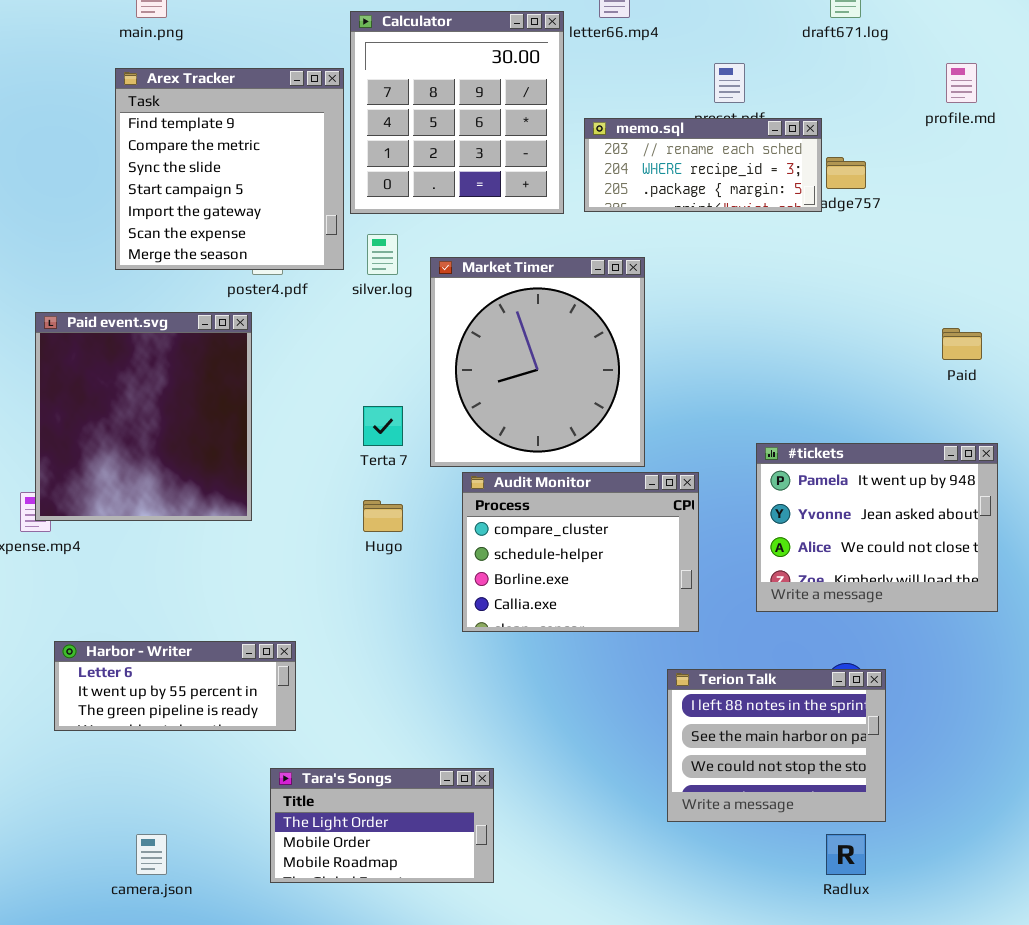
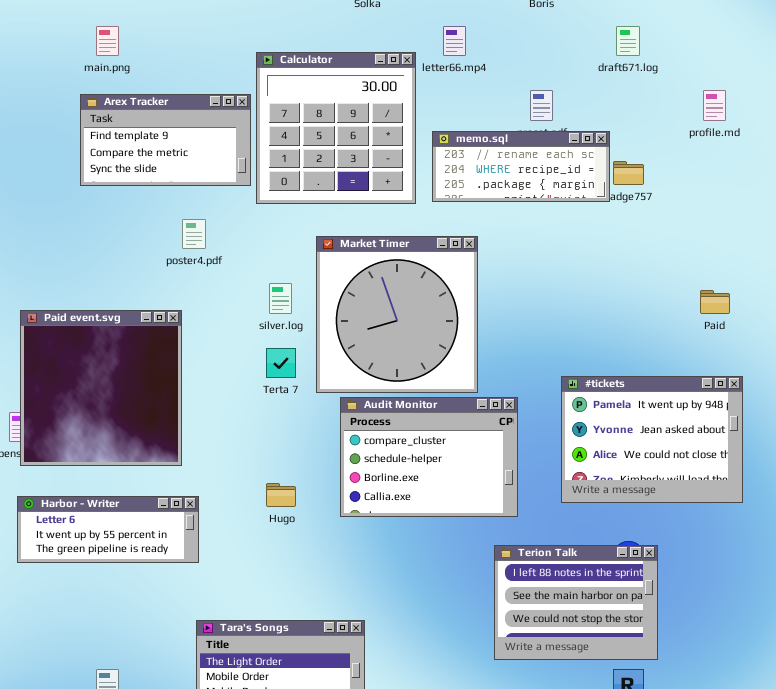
Arex Tracker: [115,68,344,270] -> [80,94,251,186], resized
silver.log: [367,234,398,275] -> [269,283,292,314], moved
Paid event.svg: [35,312,252,521] -> [20,310,182,466], moved
Hugo: [363,500,403,532] -> [266,483,296,507], moved
Harbor - Writer: [54,641,296,731] -> [17,496,199,563], moved

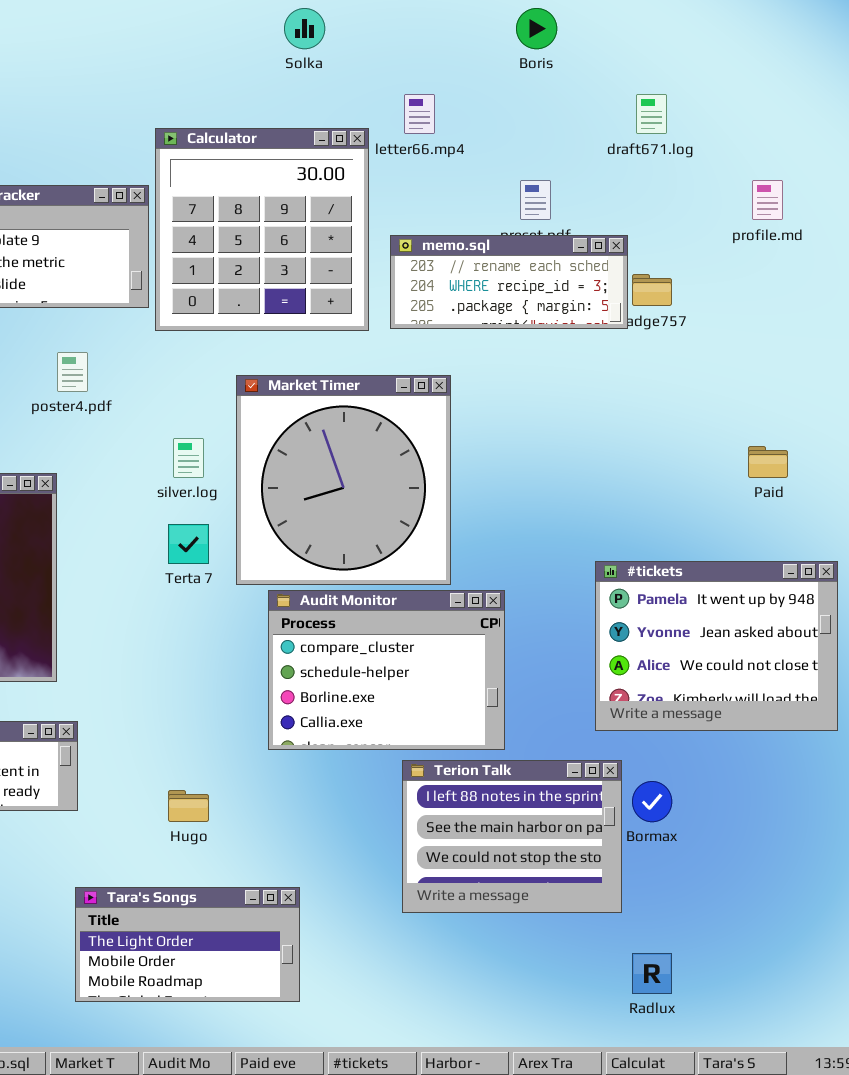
#tickets: [561,376,743,503] -> [595,561,838,731], moved
Hugo: [266,483,296,507] -> [168,790,209,822], moved
Terion Talk: [494,545,658,660] -> [402,760,622,913], moved

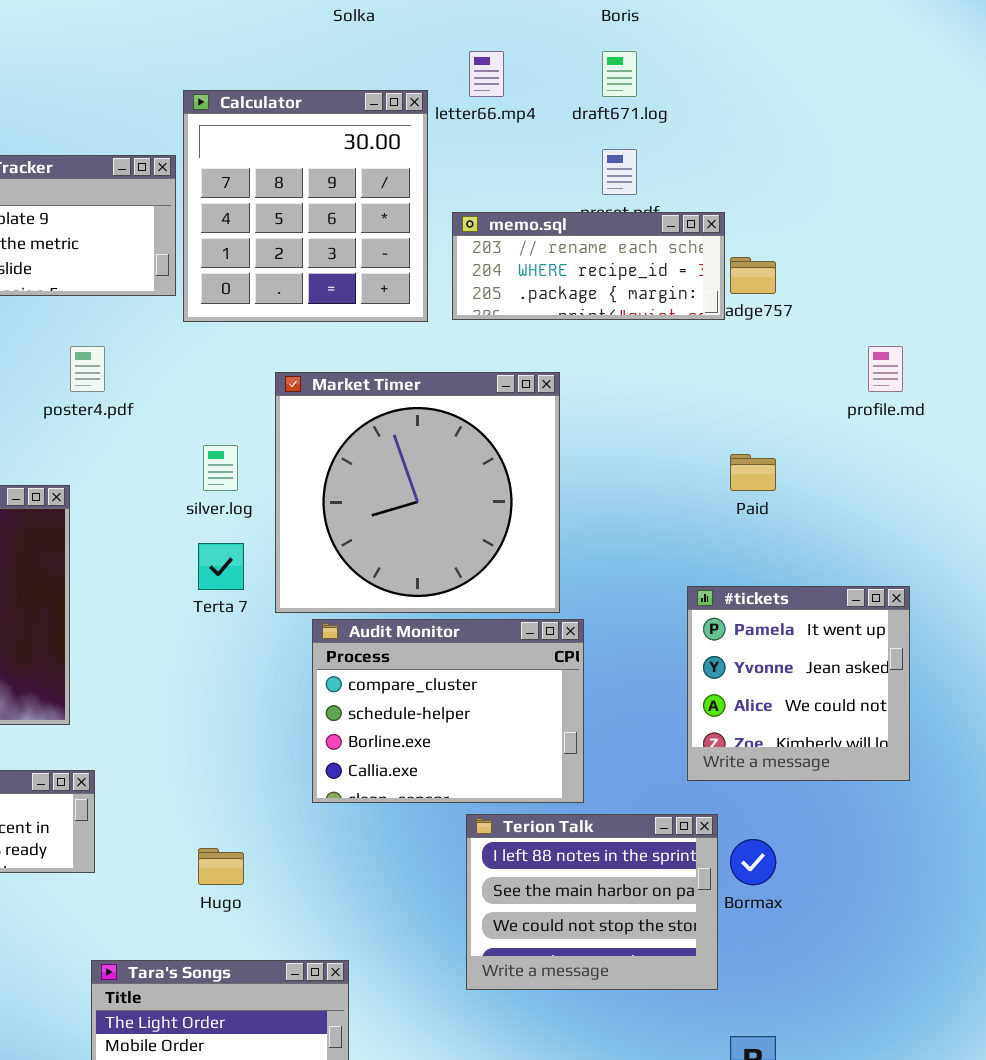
draft671.log: [636,94,667,134] -> [602,51,637,97], moved
profile.md: [752,180,783,220] -> [868,346,903,392], moved
Market Timer: [236,375,451,585] -> [275,372,560,613], resized
Paid: [748,446,788,478] -> [730,454,776,491], moved
#tickets: [595,561,838,731] -> [687,586,910,781], resized

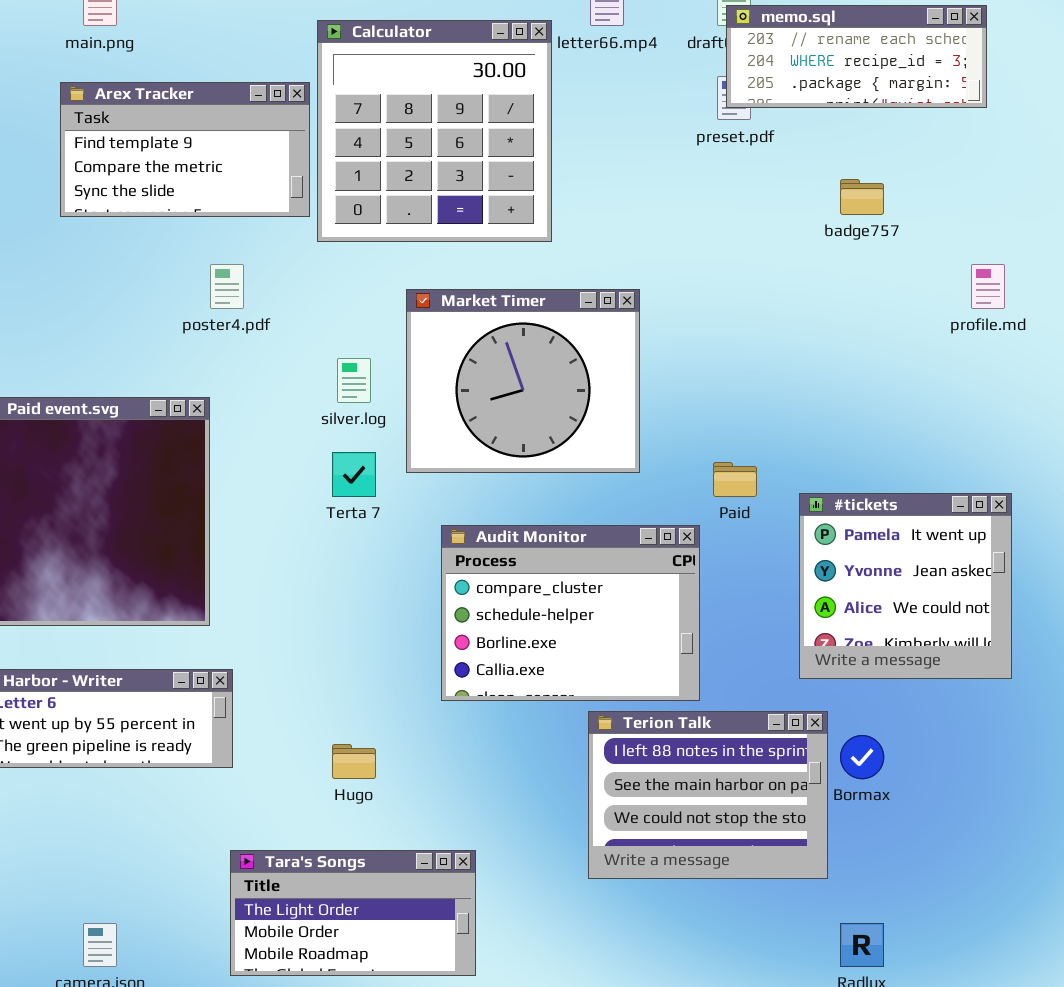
memo.sql: [452,212,725,320] -> [726,5,987,108], moved
Market Timer: [275,372,560,613] -> [406,289,640,473], resized
Paid: [730,454,776,491] -> [713,462,757,497], moved

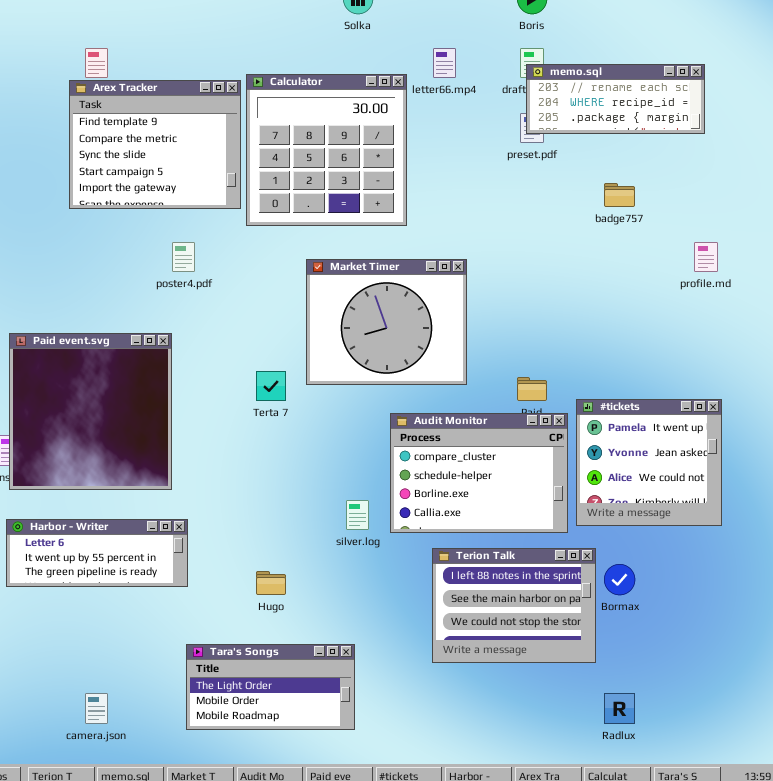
Arex Tracker: [60,82,310,217] -> [69,80,241,209], resized
silver.log: [337,358,371,403] -> [346,500,369,530], moved
Audit Monitor: [441,525,700,701] -> [390,413,568,533], moved

